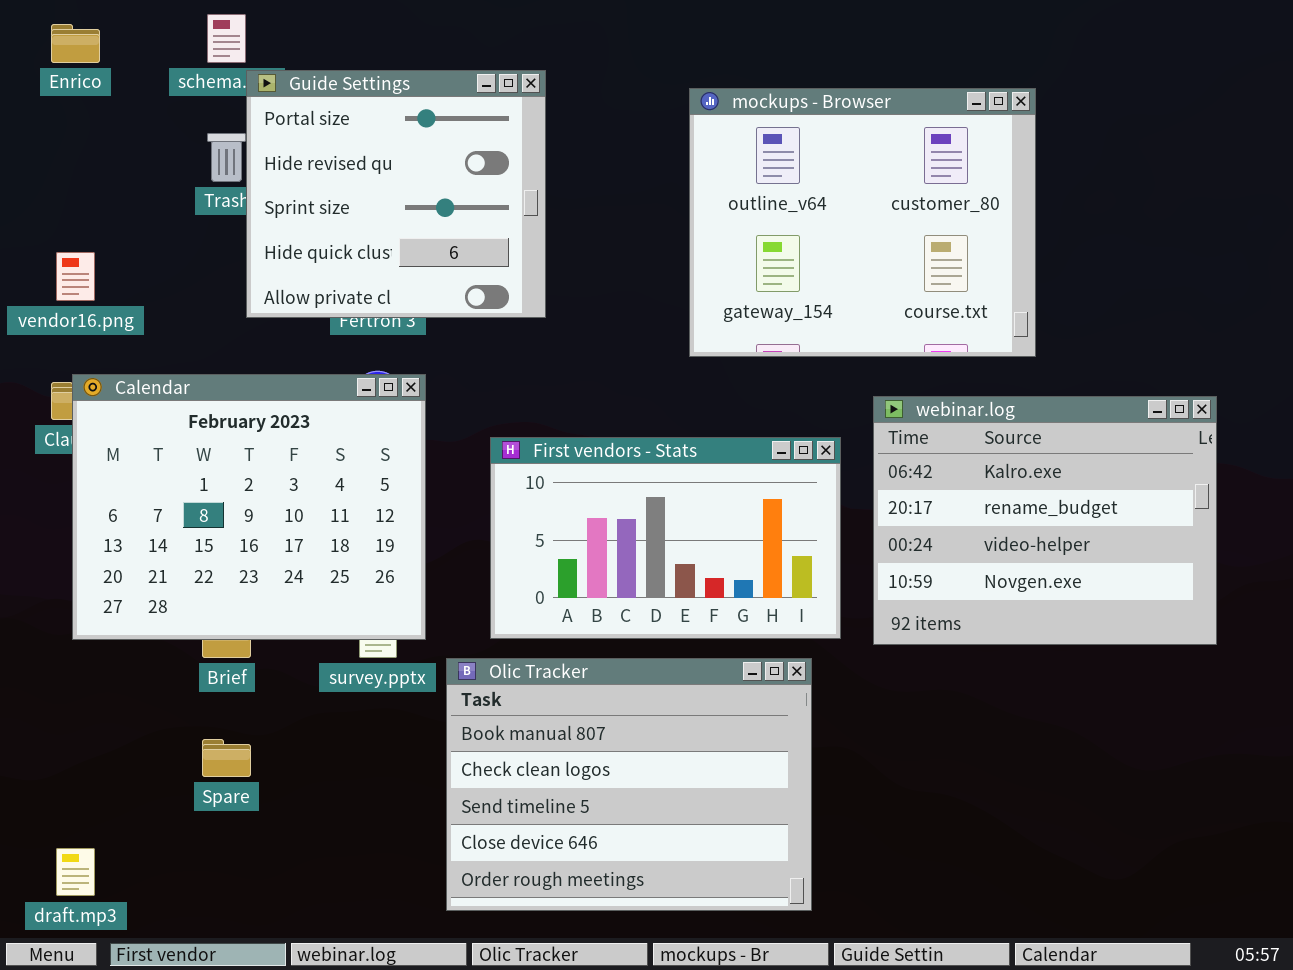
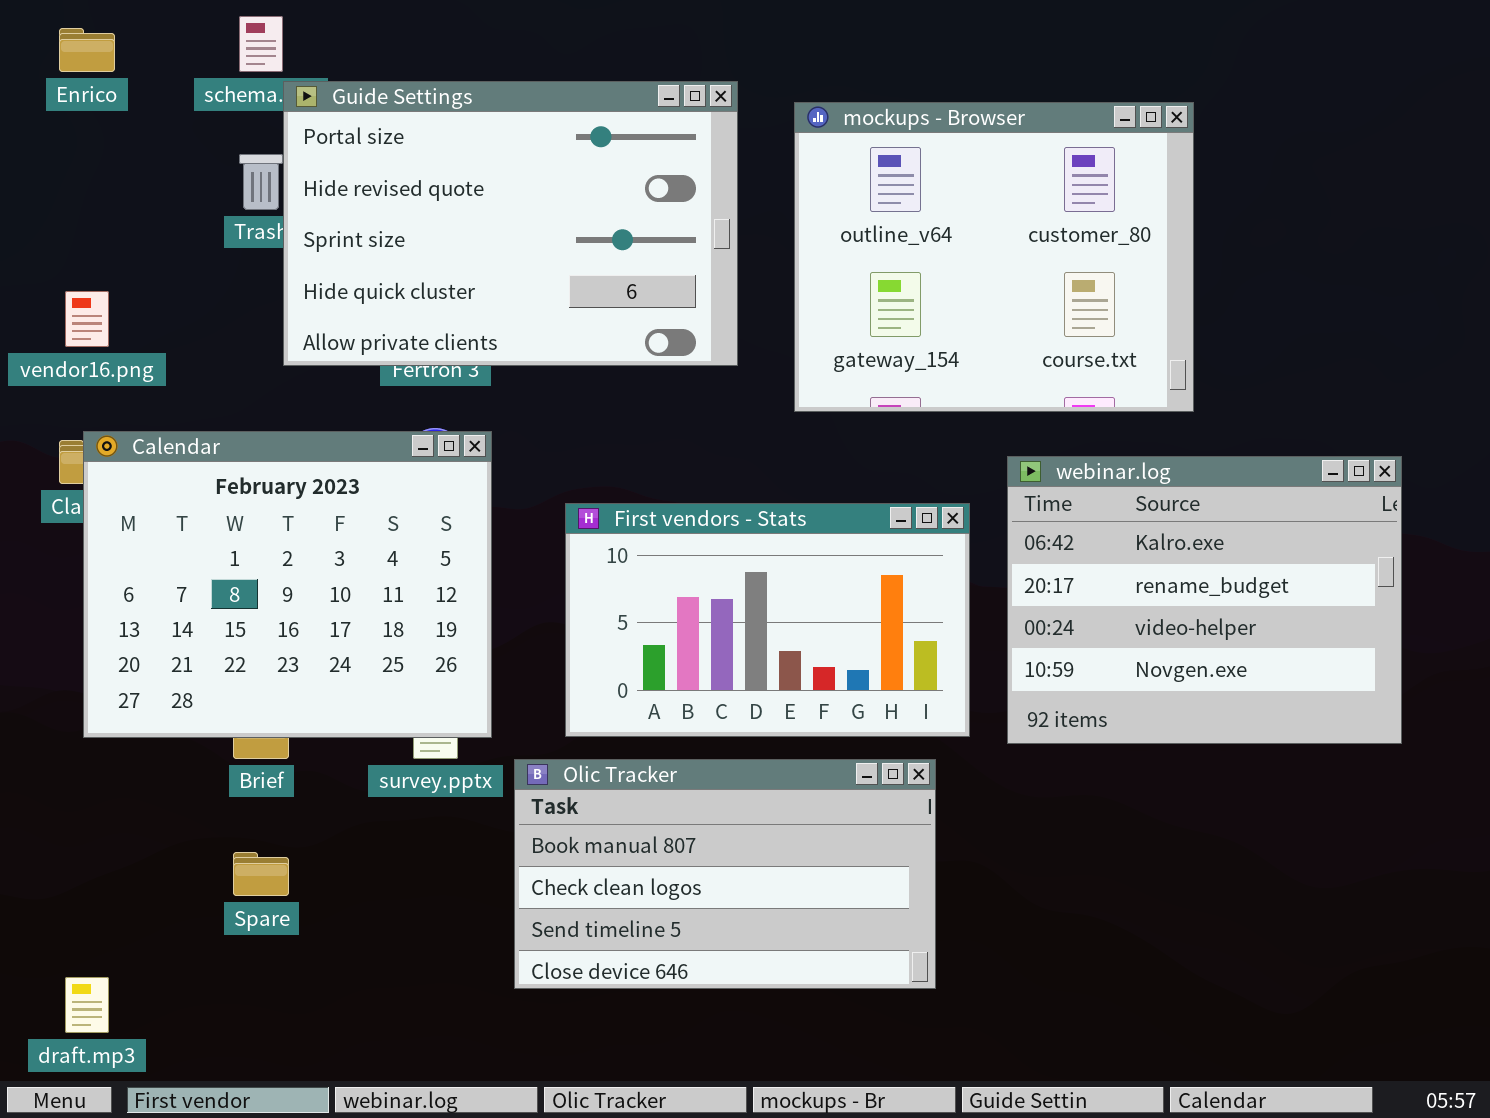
Guide Settings: [246,70,546,318] -> [283,81,738,366], resized
Olic Tracker: [446,658,812,911] -> [514,759,936,989], resized

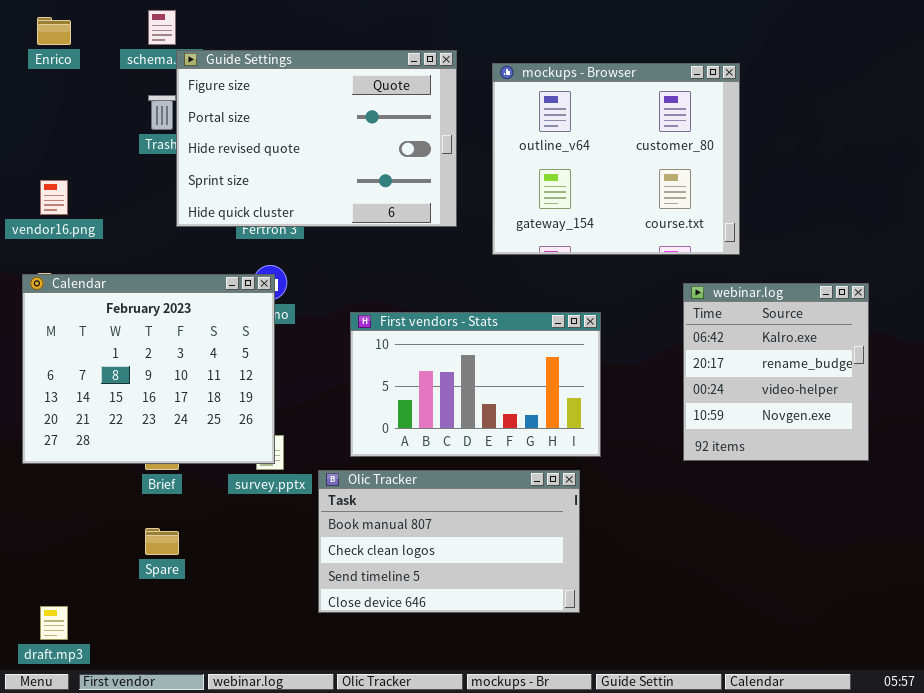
Guide Settings: [283,81,738,366] -> [176,50,457,227], scrolled up 1 row
Calendar: [83,431,492,738] -> [22,274,275,464], moved
webinar.log: [1007,456,1402,744] -> [683,283,869,461], resized

